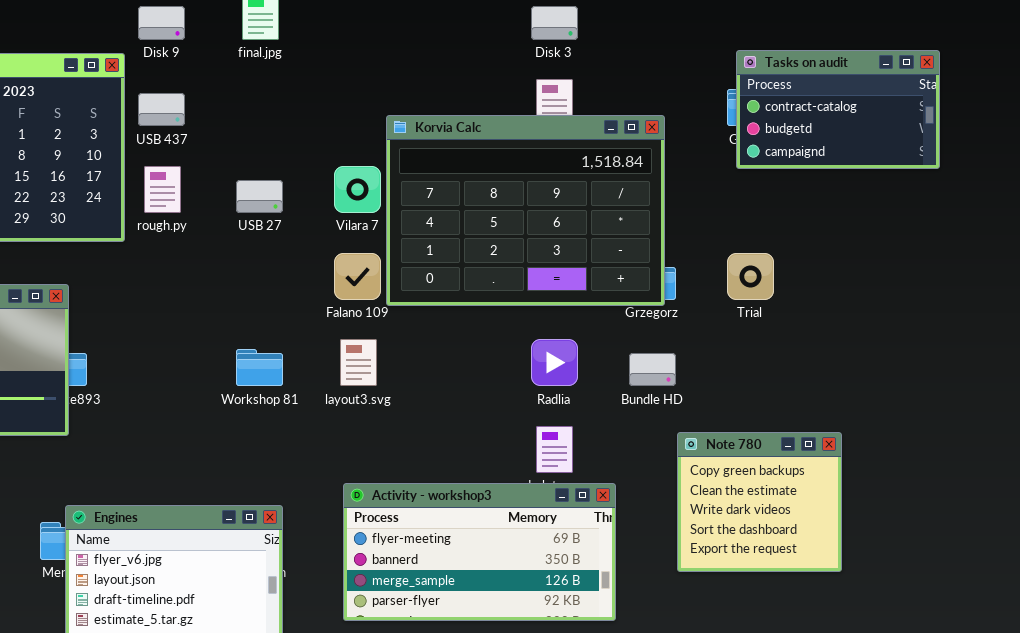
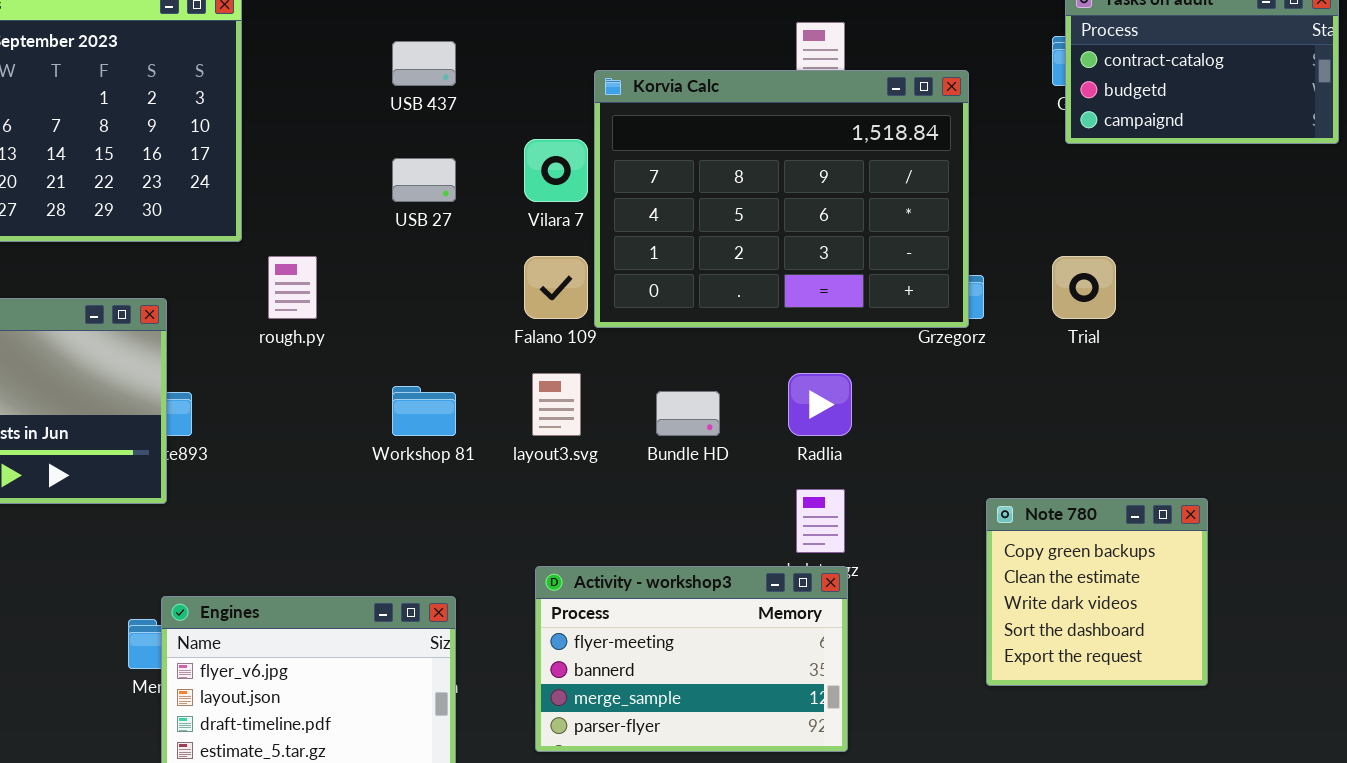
USB 437: [138,93,185,126] -> [392,41,456,86], moved
rough.py: [144,166,181,213] -> [268,256,317,319], moved
Bundle HD: [629,353,676,386] -> [656,391,720,436], moved
Activity - workshop3: [343,483,616,621] -> [535,566,848,752], resized

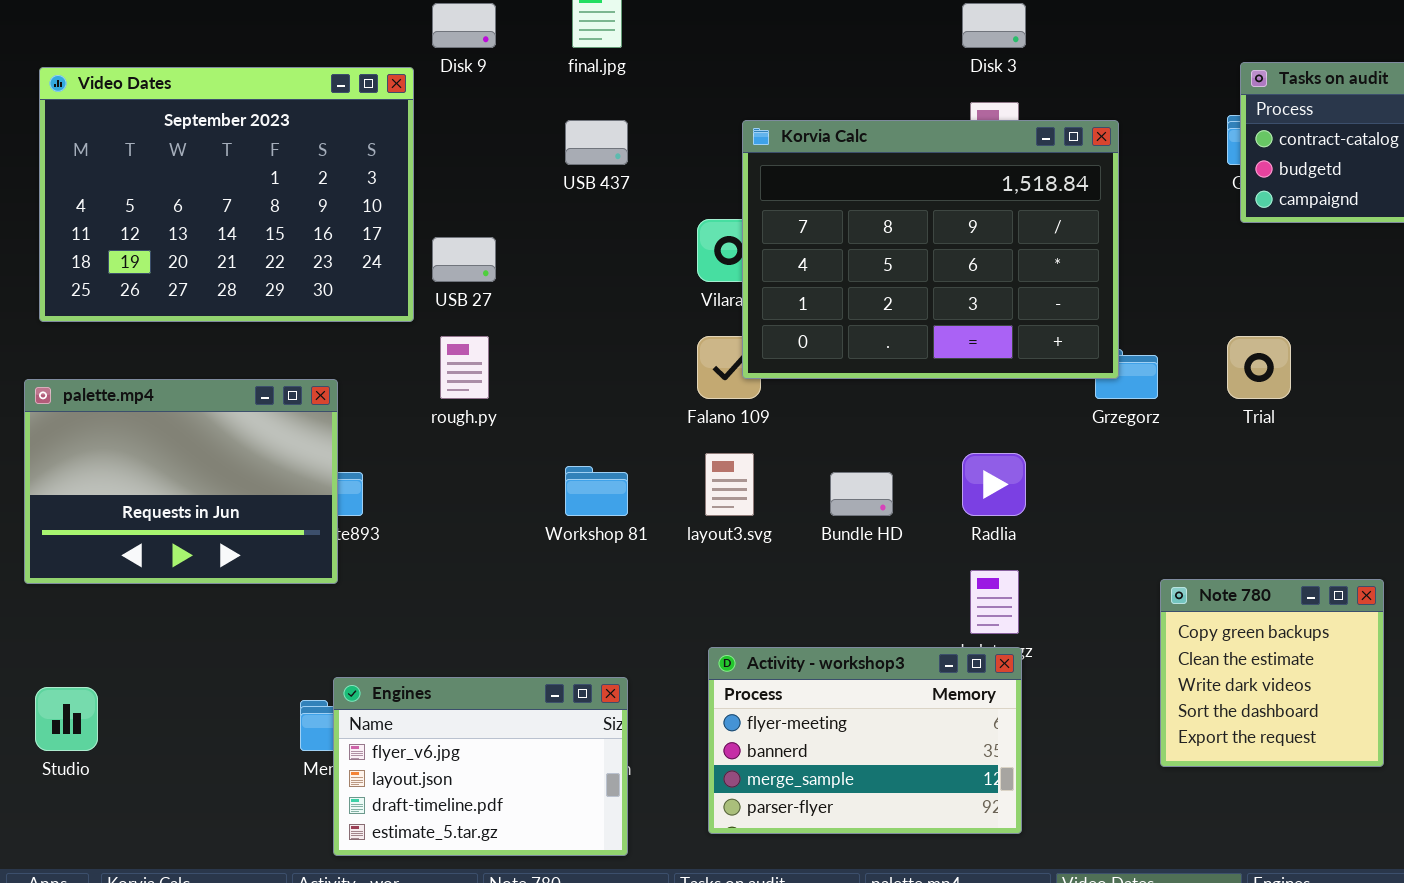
Korvia Calc: [594,70,969,328] -> [742,120,1119,379], moved
USB 27: [392,158,456,202] -> [432,237,496,282], moved

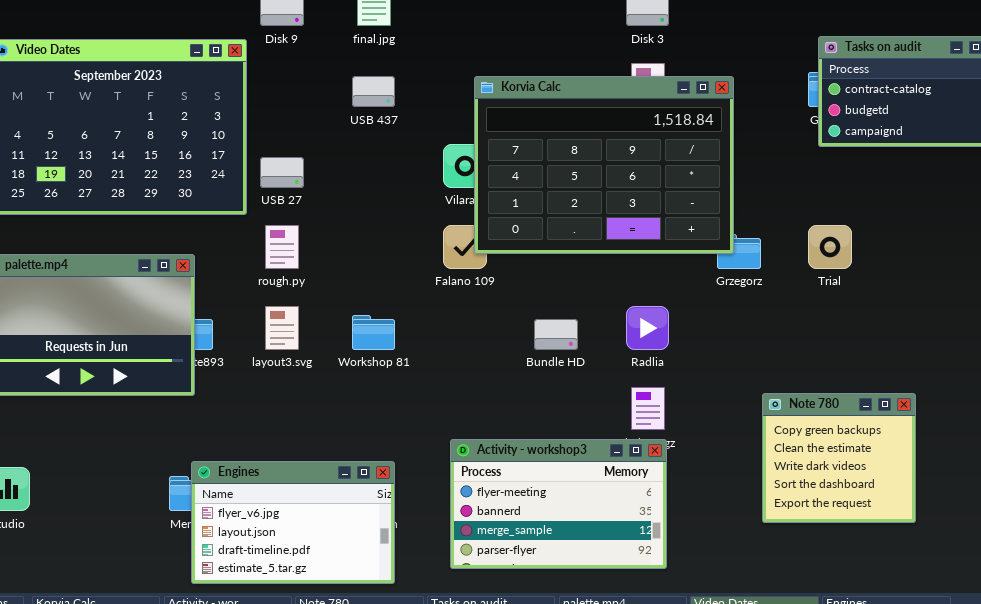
layout3.svg: [705,453,754,516] -> [265,306,299,350], moved

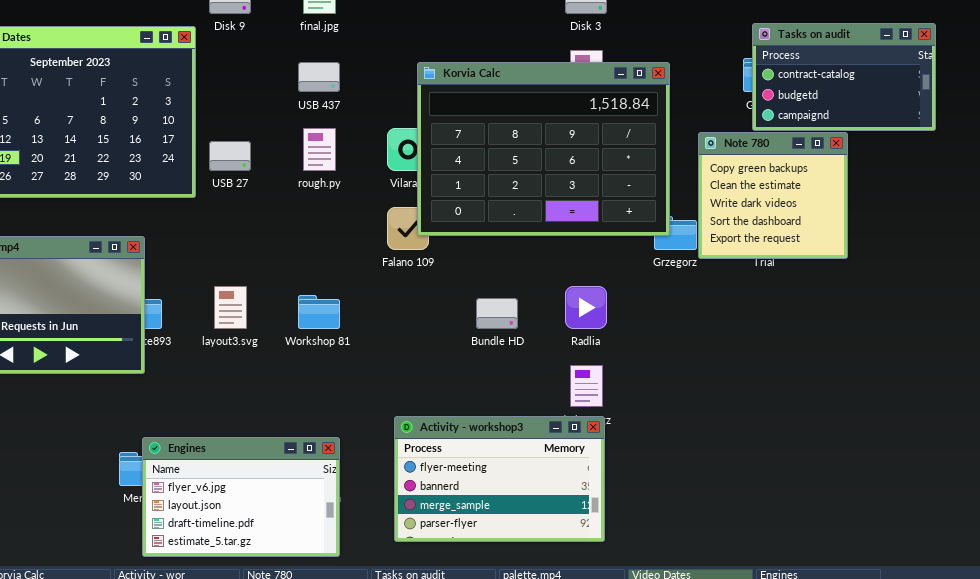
rough.py: [265,225,299,269] -> [303,128,336,171], moved
Note 780: [762,393,916,523] -> [698,132,848,259], moved

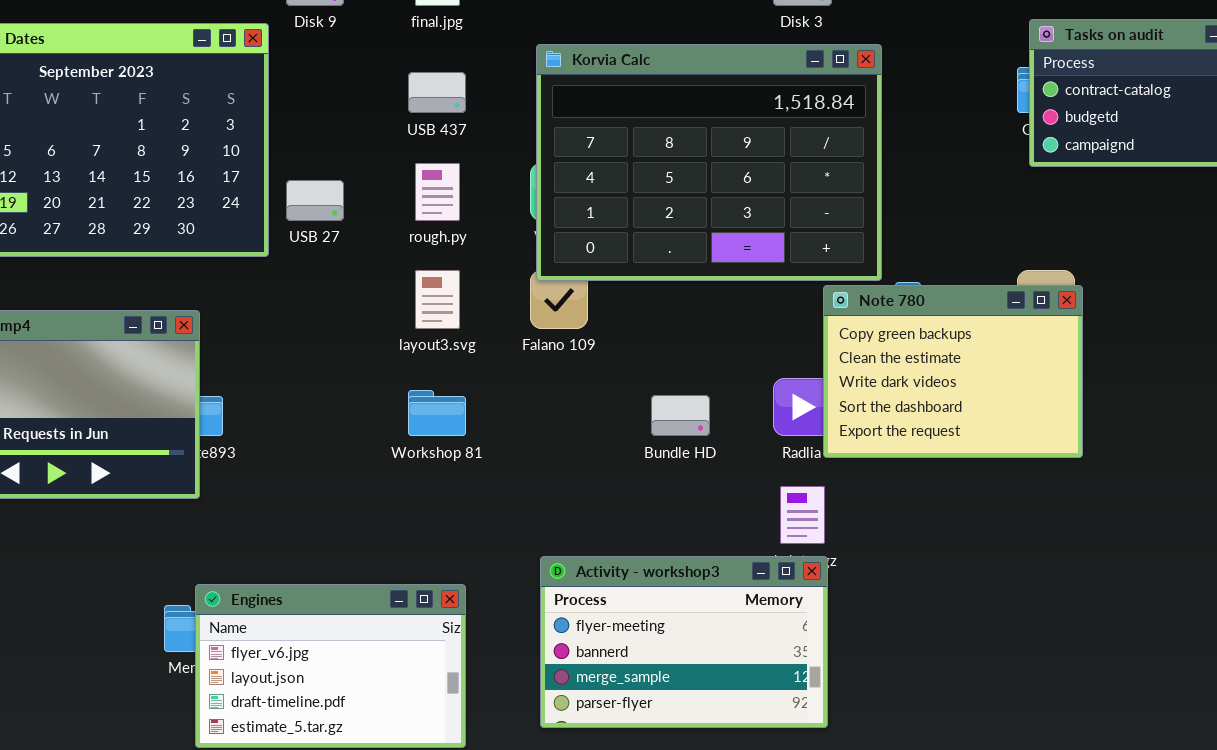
Korvia Calc: [417,62,670,236] -> [536,44,882,281], moved
Note 780: [698,132,848,259] -> [823,285,1083,458], moved, resized
layout3.svg: [214,286,247,329] -> [415,270,460,329], moved

